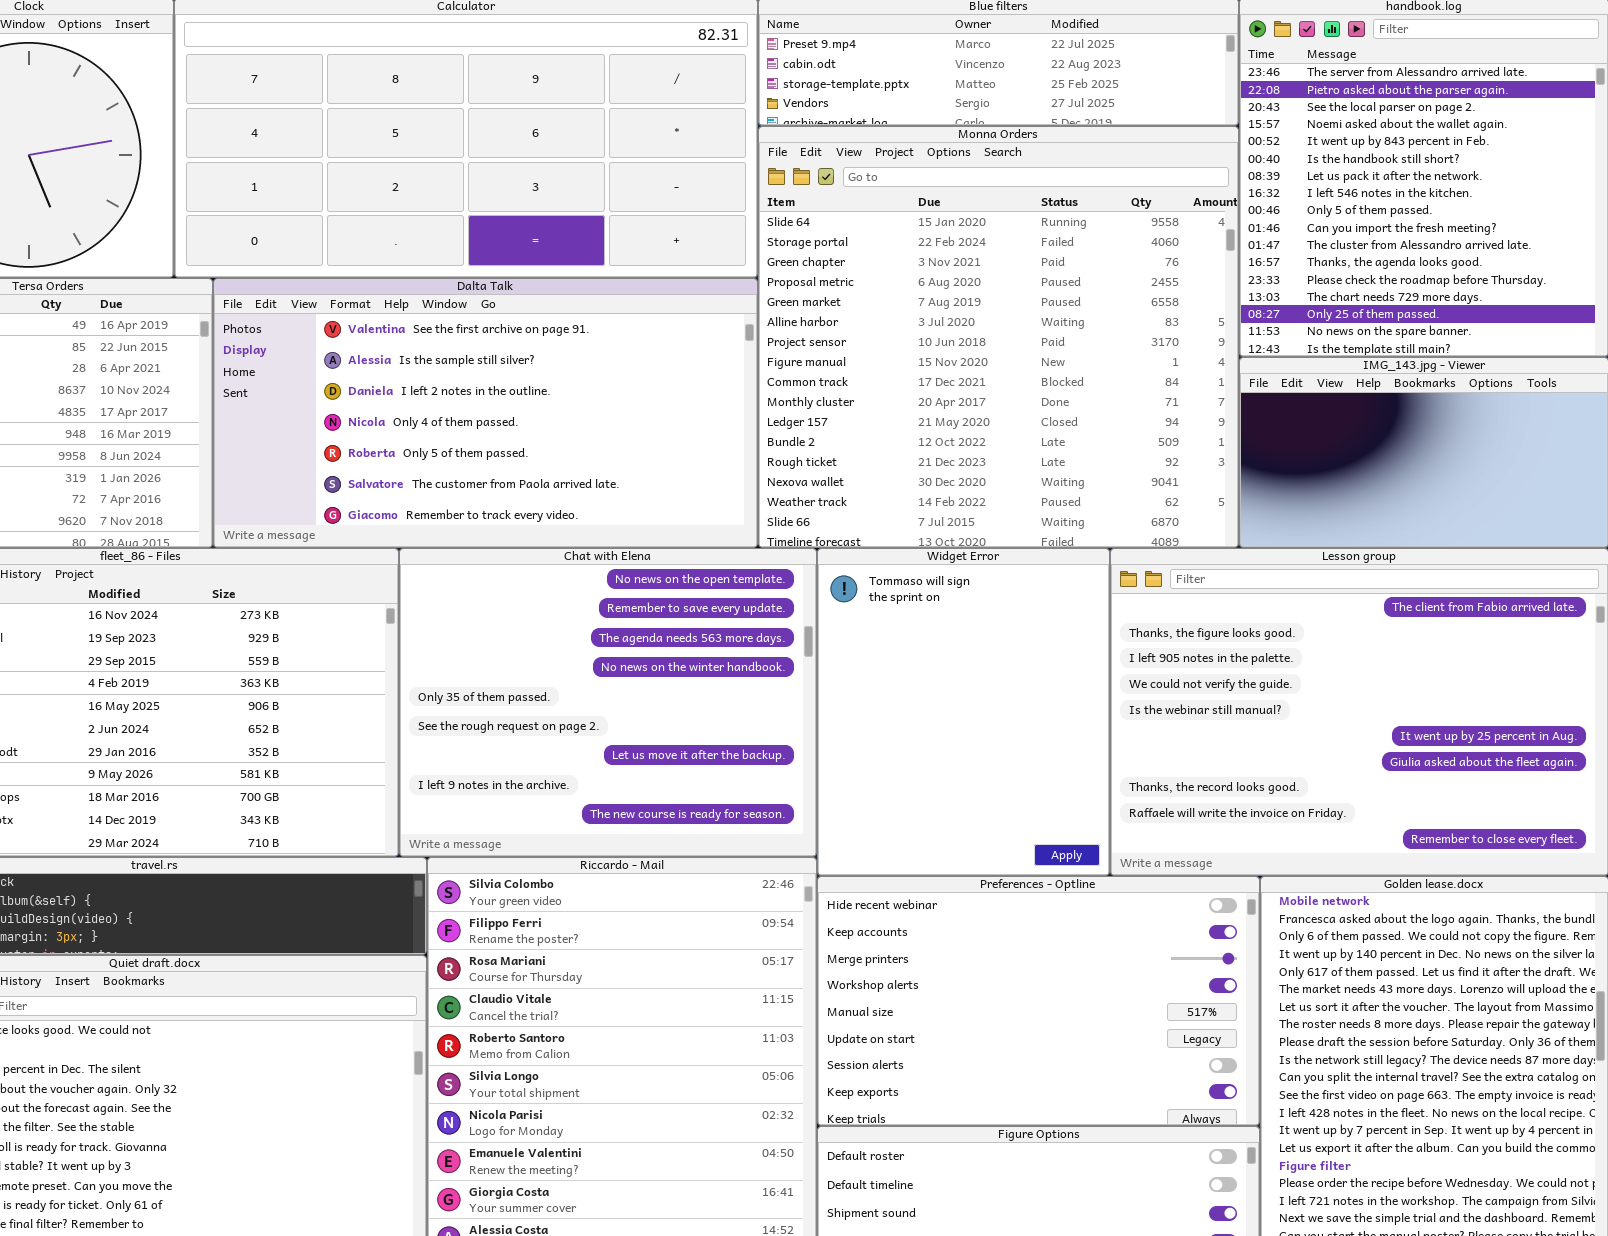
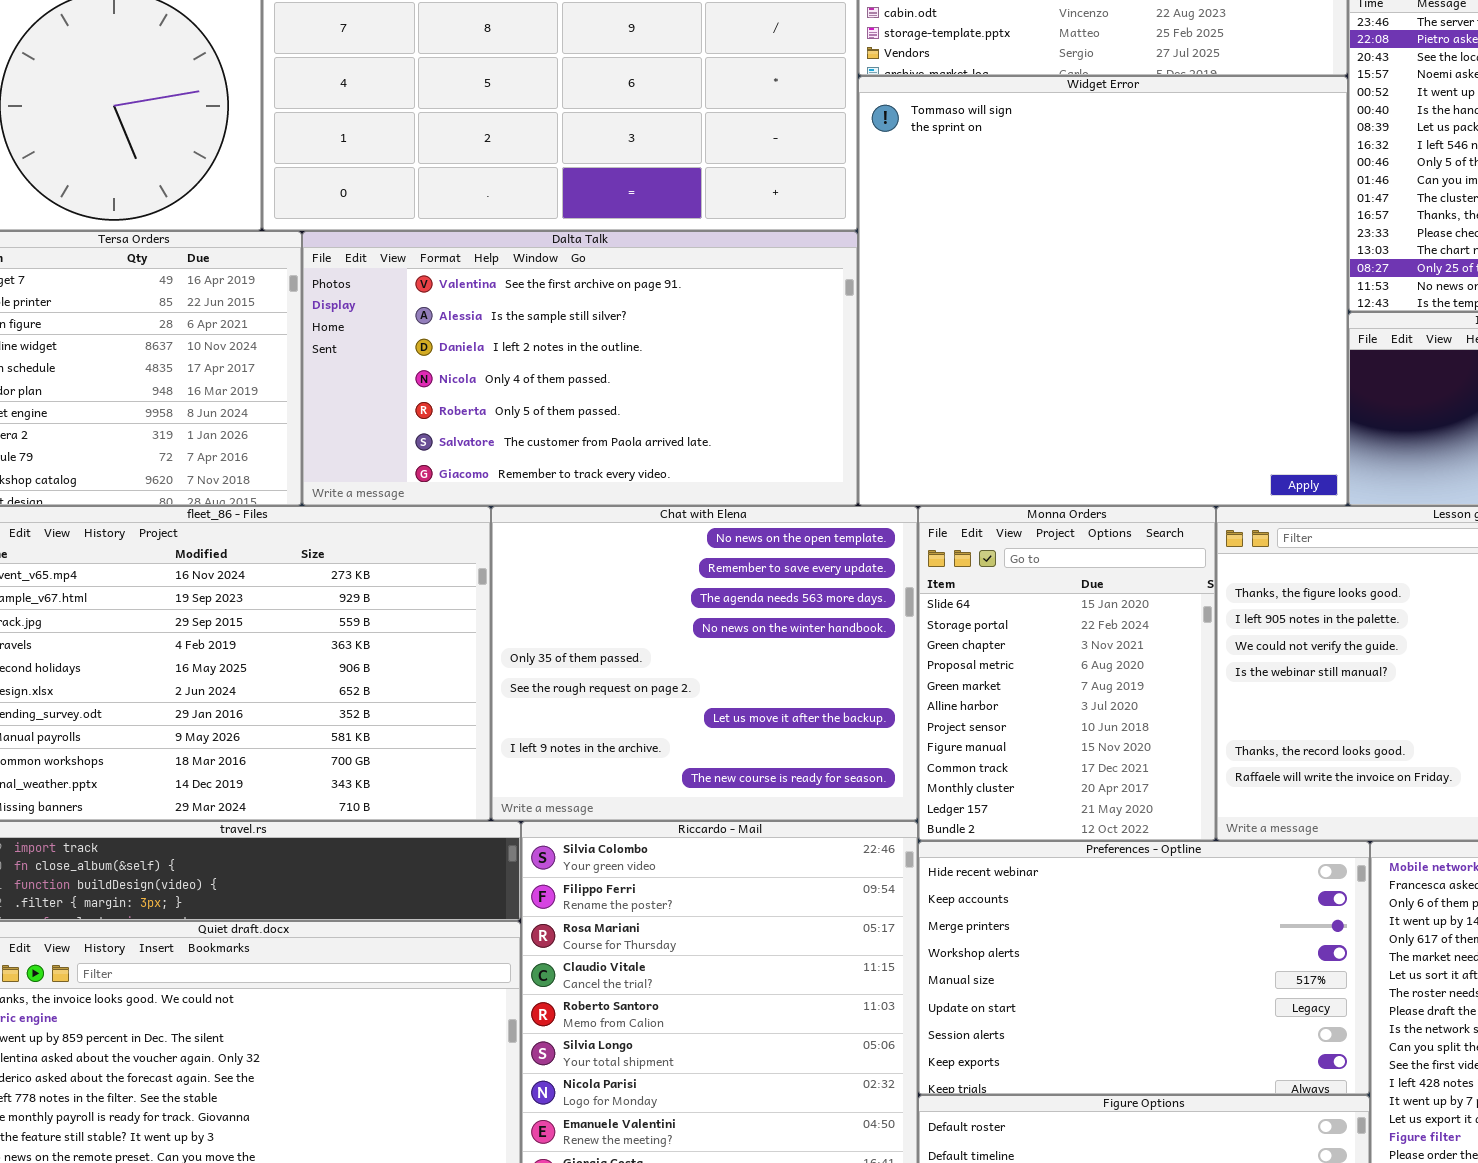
Monna Orders: [758,126,1239,548] -> [918,506,1216,841], moved, resized
Widget Error: [817,548,1110,876] -> [858,76,1348,506], moved, resized

